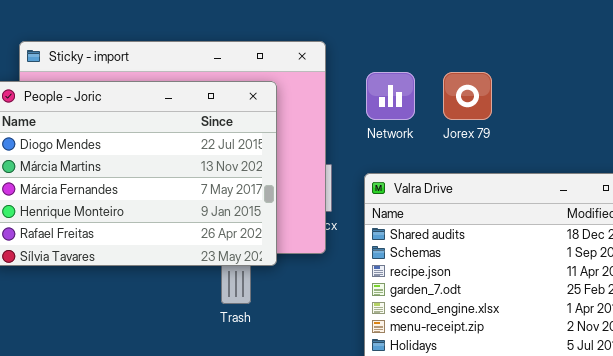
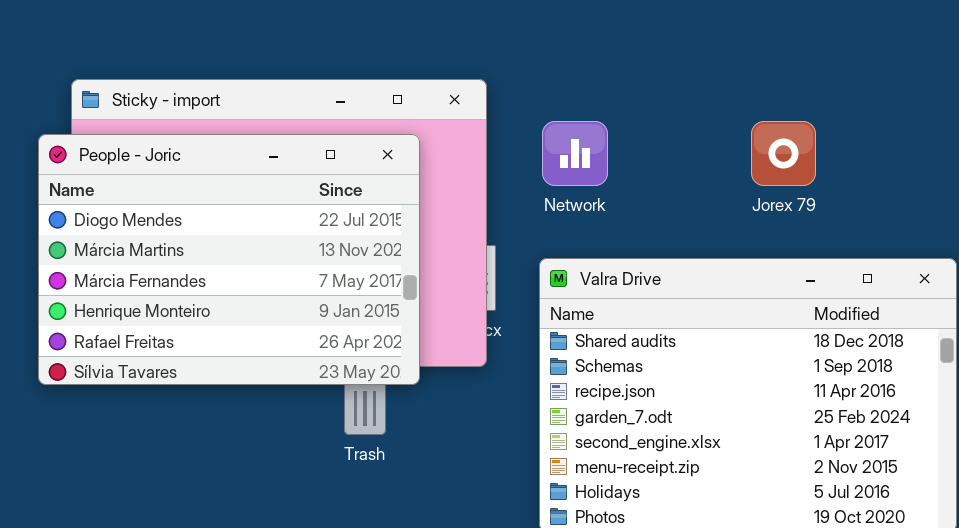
Jorex 79: [443,72,492,120] -> [751,121,816,186], moved

